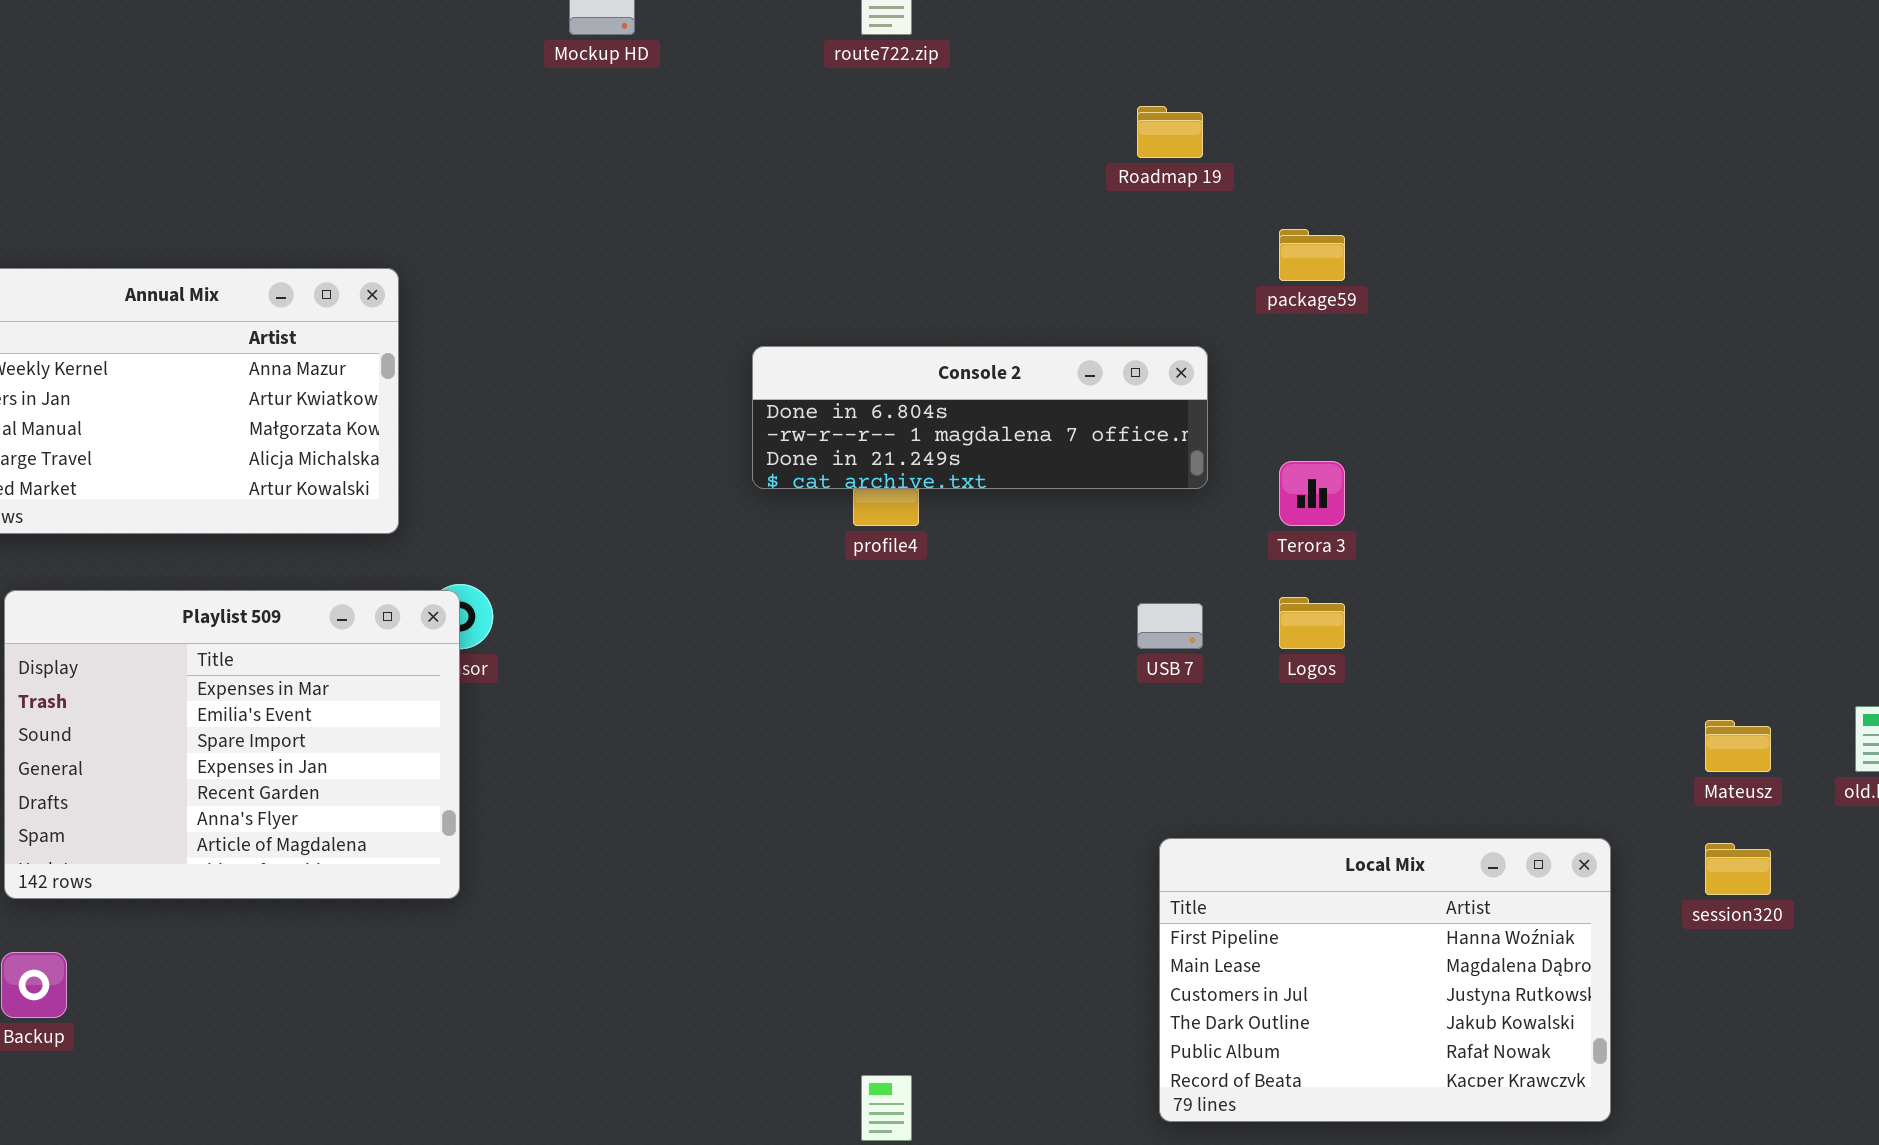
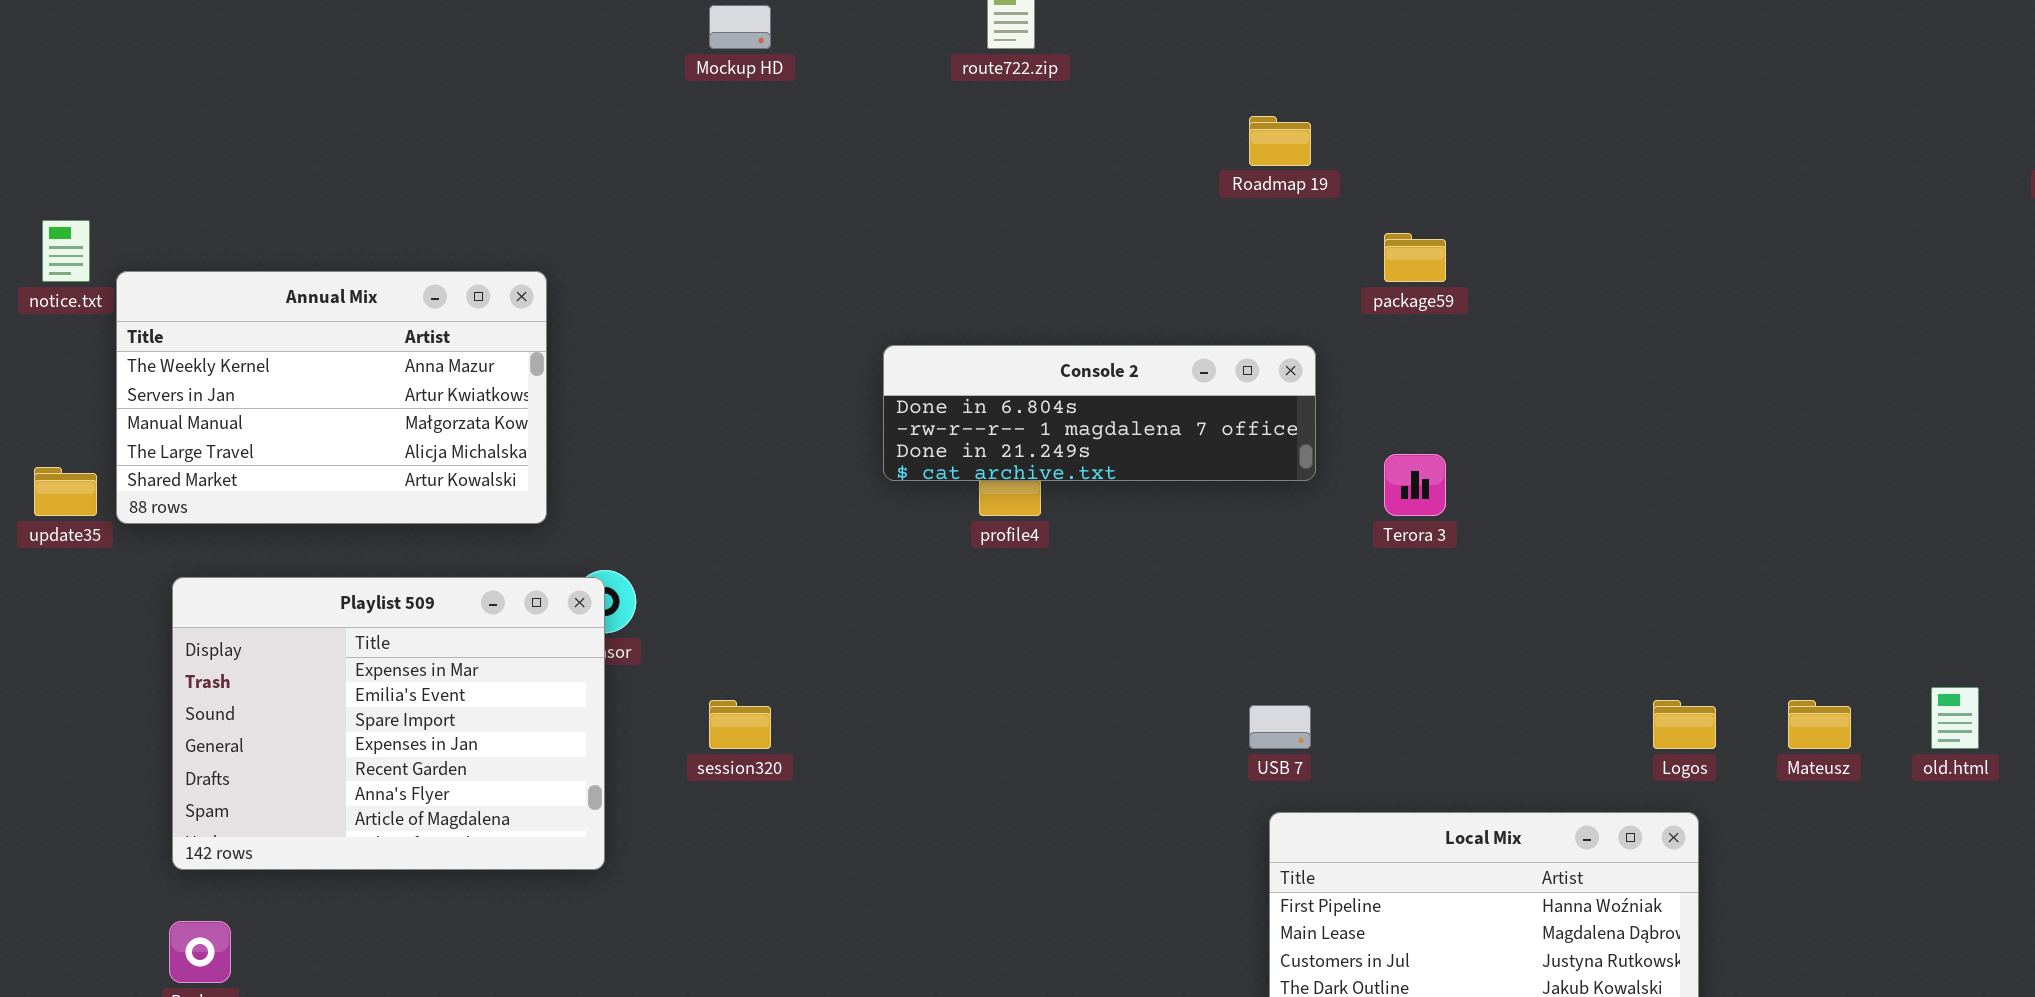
Logos: [1279,597,1345,649] -> [1653,700,1716,749], moved
USB 7: [1137,603,1203,649] -> [1249,705,1311,749], moved
session320: [1705,843,1771,895] -> [709,700,771,749], moved

